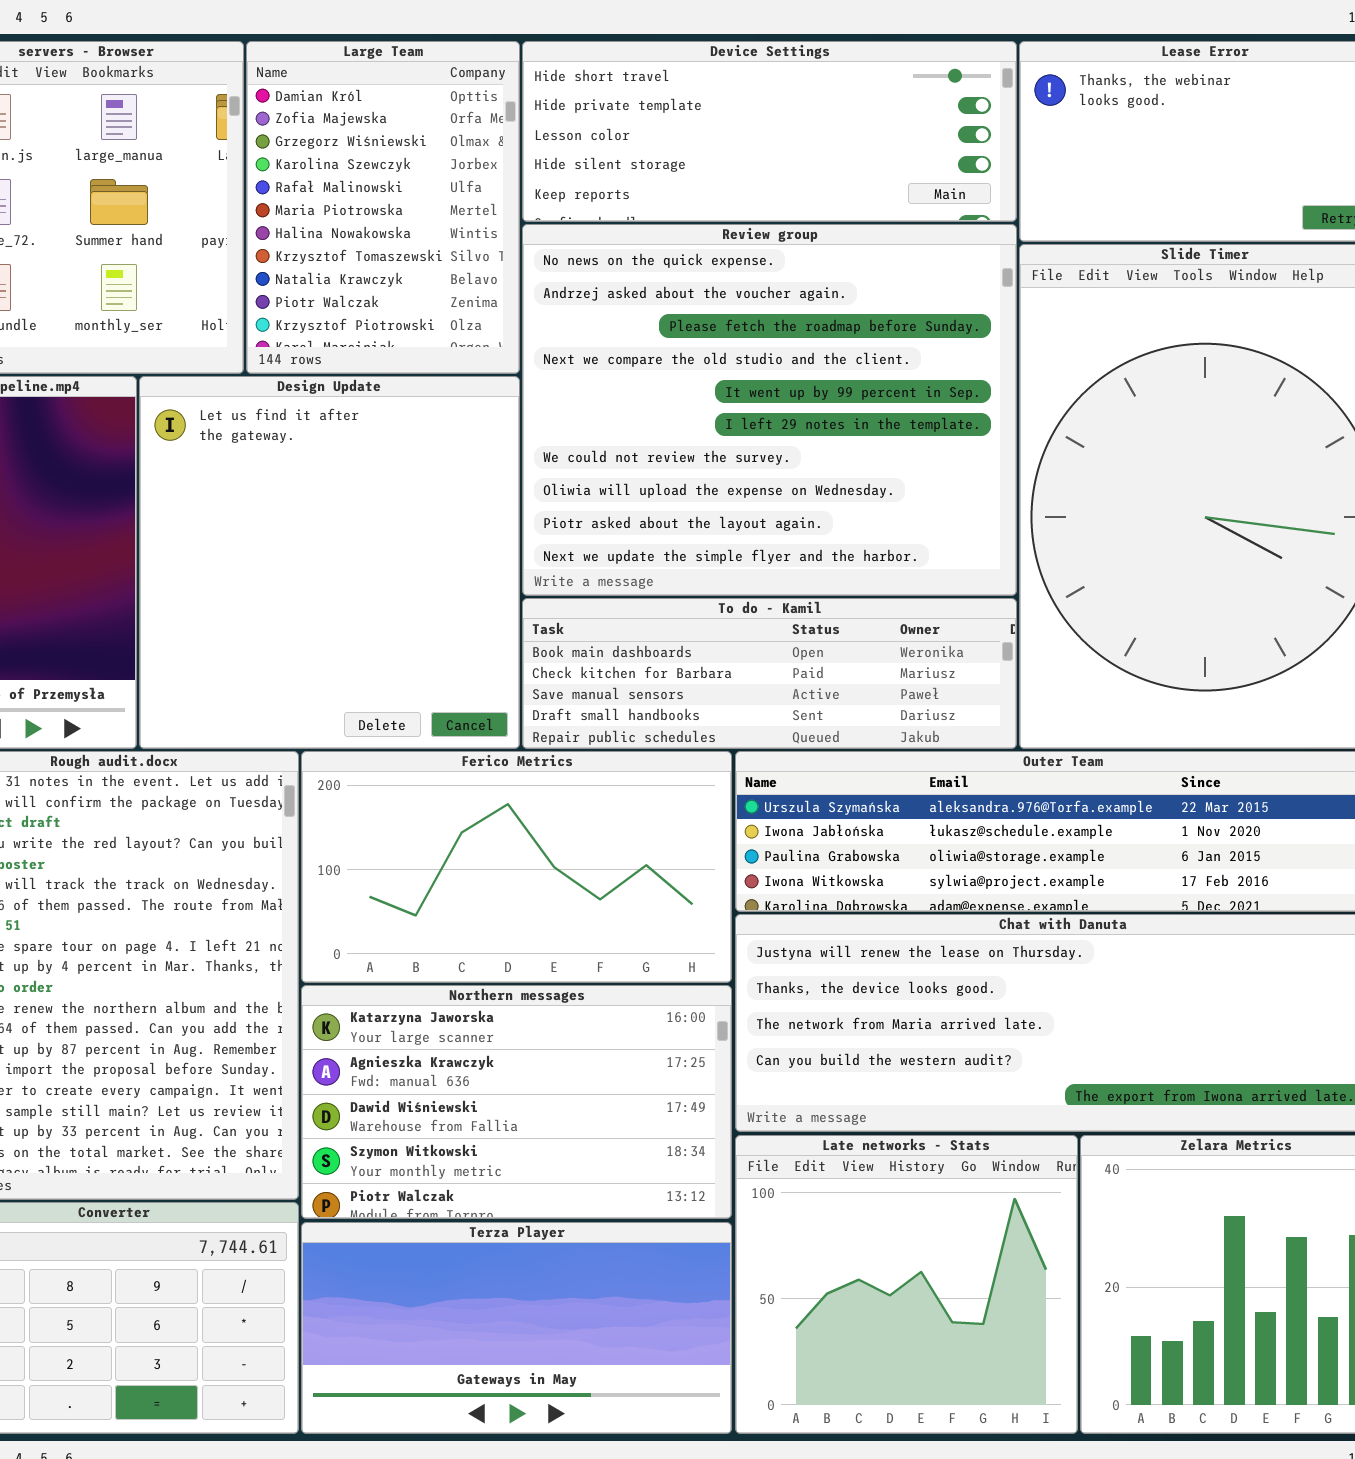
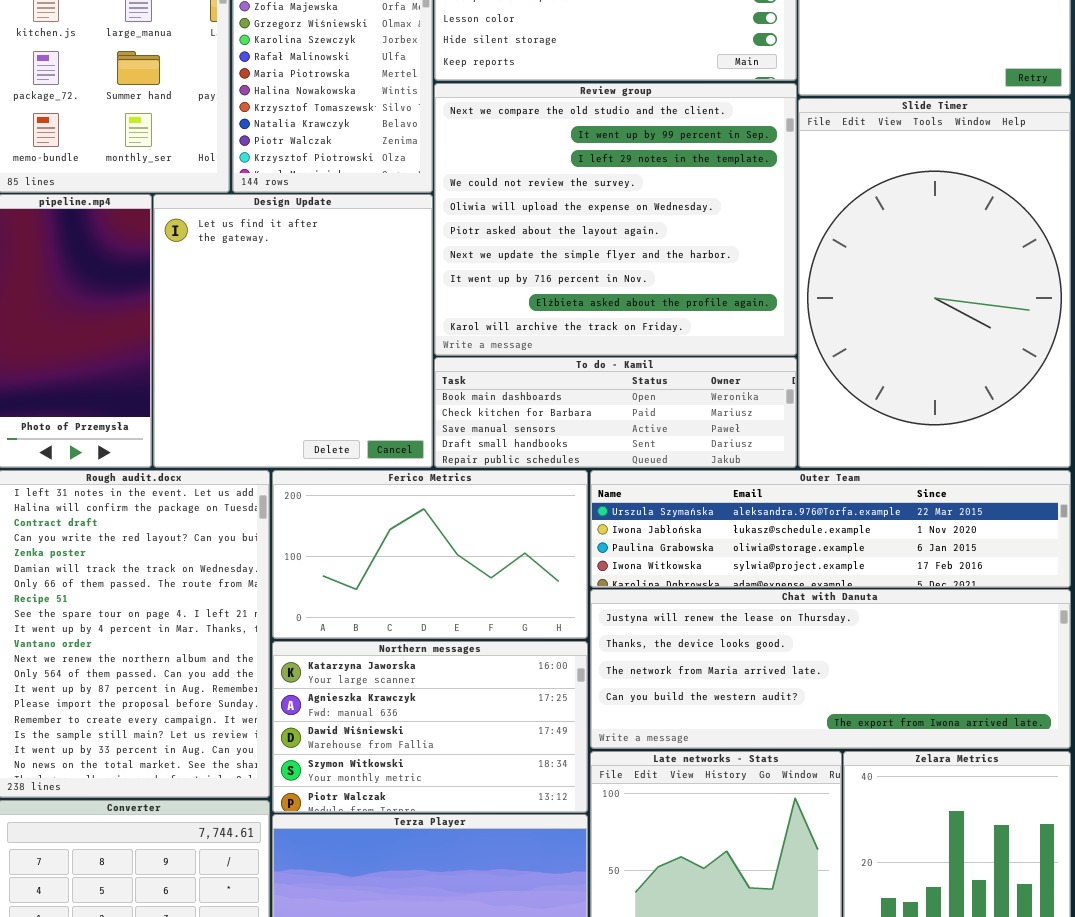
Review group: [522,224,1017,596] -> [434,83,797,356], scrolled down 3 rows

